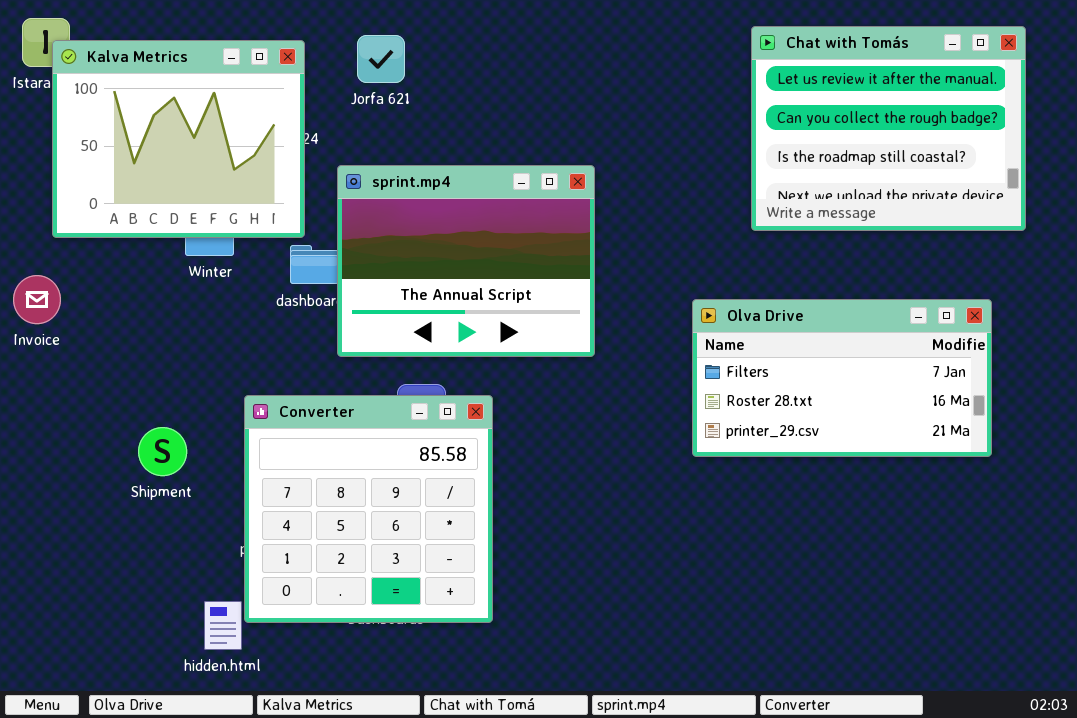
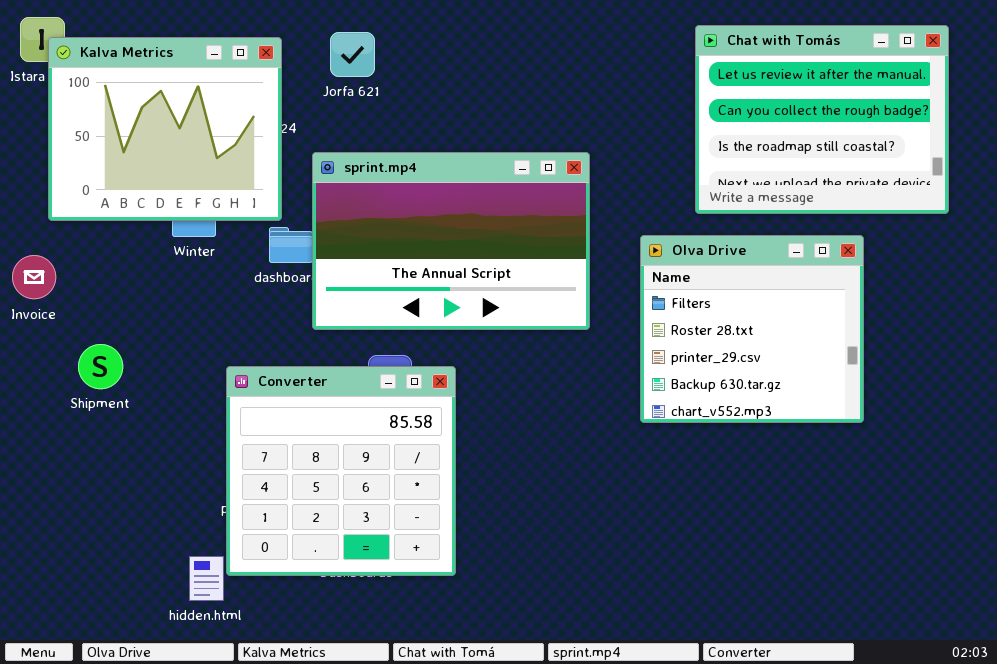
sprint.mp4: [337,165,595,357] -> [312,152,590,330], resized
Olva Drive: [692,299,992,457] -> [640,235,864,423], resized
Shipment: [138,427,187,476] -> [78,344,123,389], moved

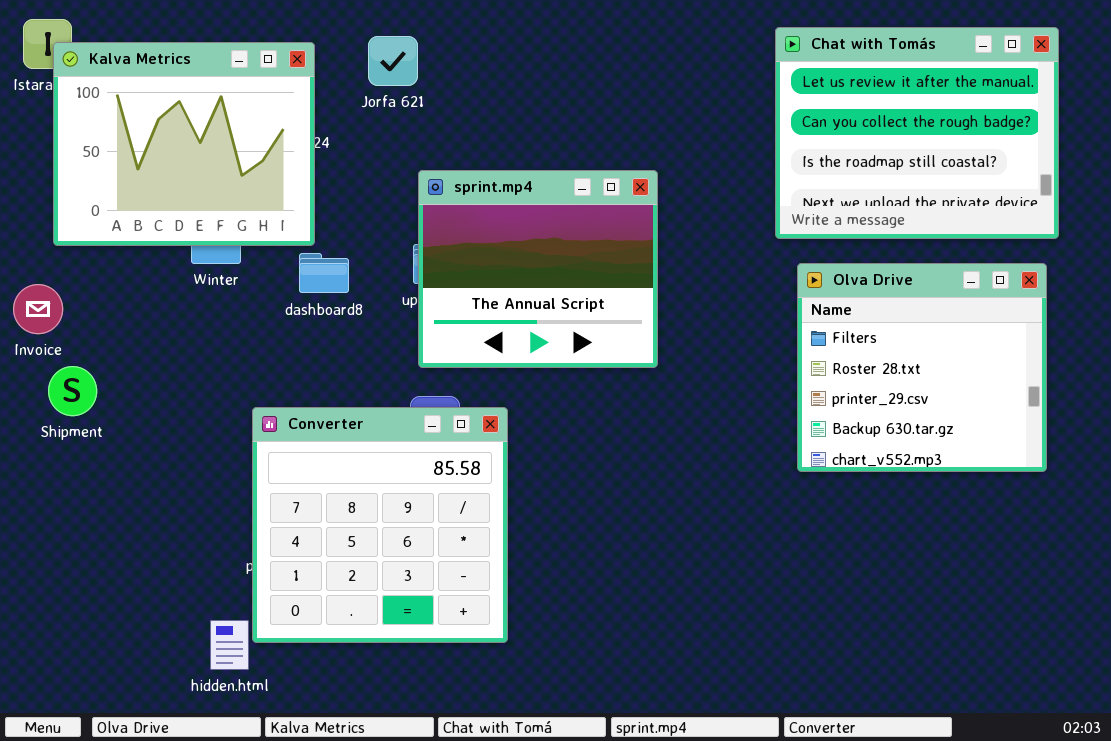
sprint.mp4: [312,152,590,330] -> [418,170,658,368], resized
Olva Drive: [640,235,864,423] -> [797,263,1047,472], moved
Shipment: [78,344,123,389] -> [48,366,97,416], moved

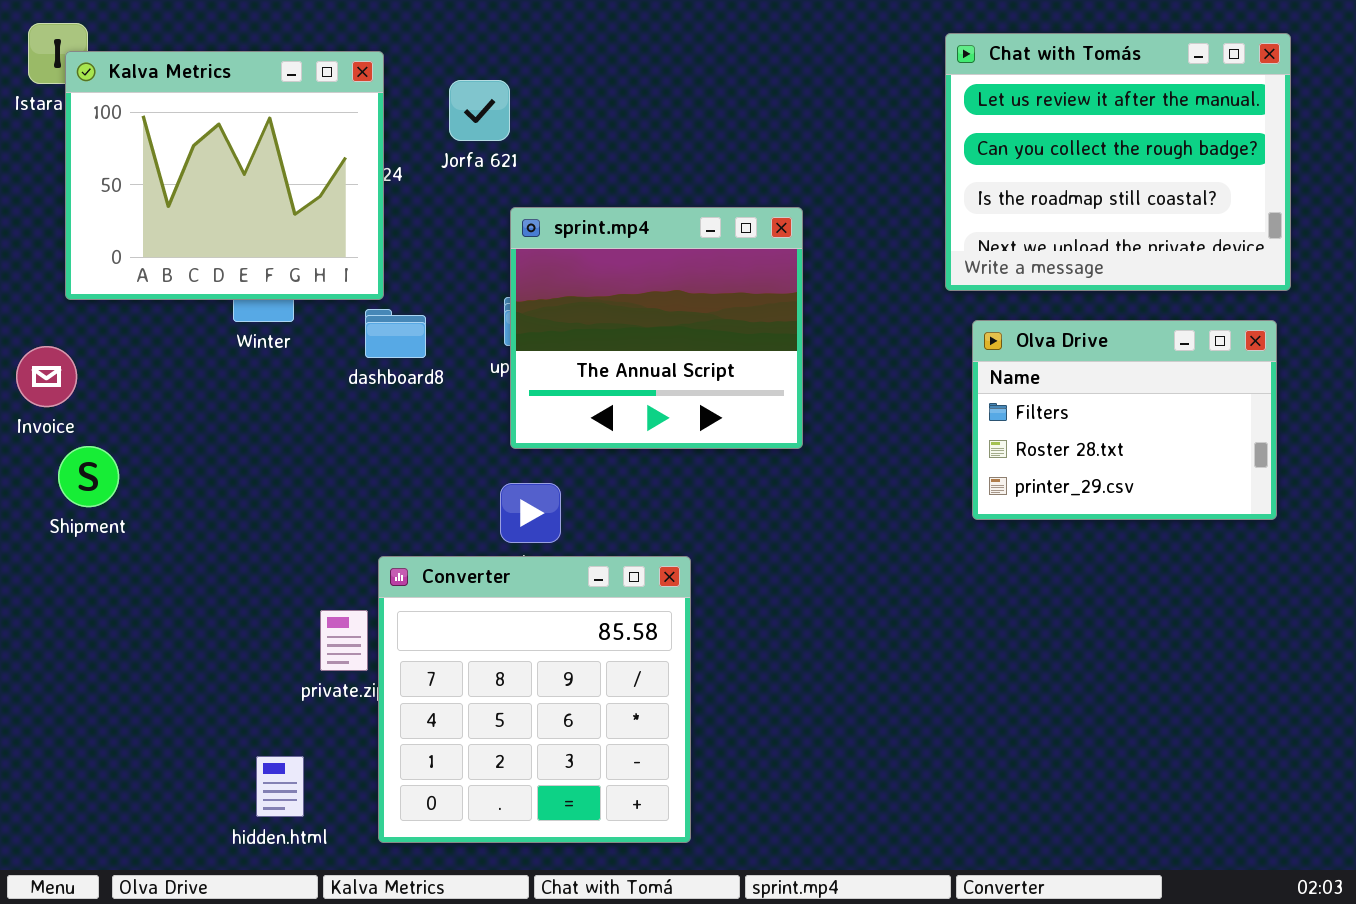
Jorfa 621: [368,36,418,86] -> [449,80,510,141], moved
Olva Drive: [797,263,1047,472] -> [972,320,1277,520], resized
Converter: [252,407,508,643] -> [378,556,691,843], moved

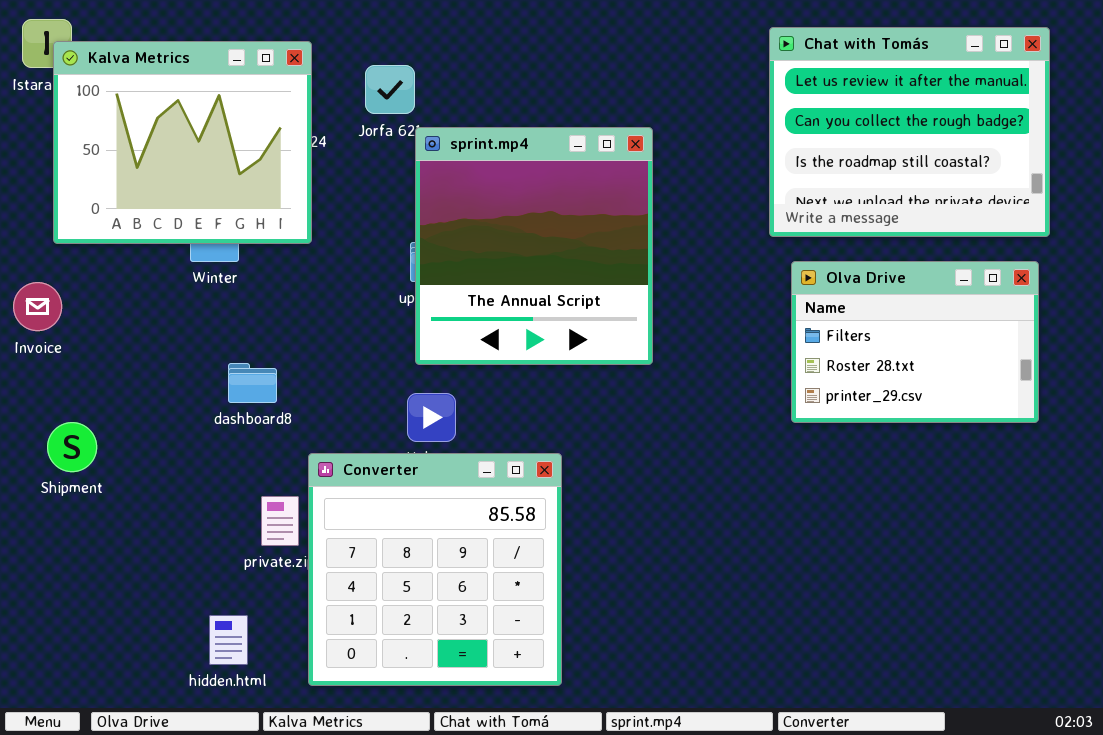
sprint.mp4: [510,207,803,449] -> [415,127,653,365], resized
dashboard8: [365,309,426,358] -> [228,363,277,403], moved
Shipment: [58,446,119,507] -> [47,422,97,472], moved

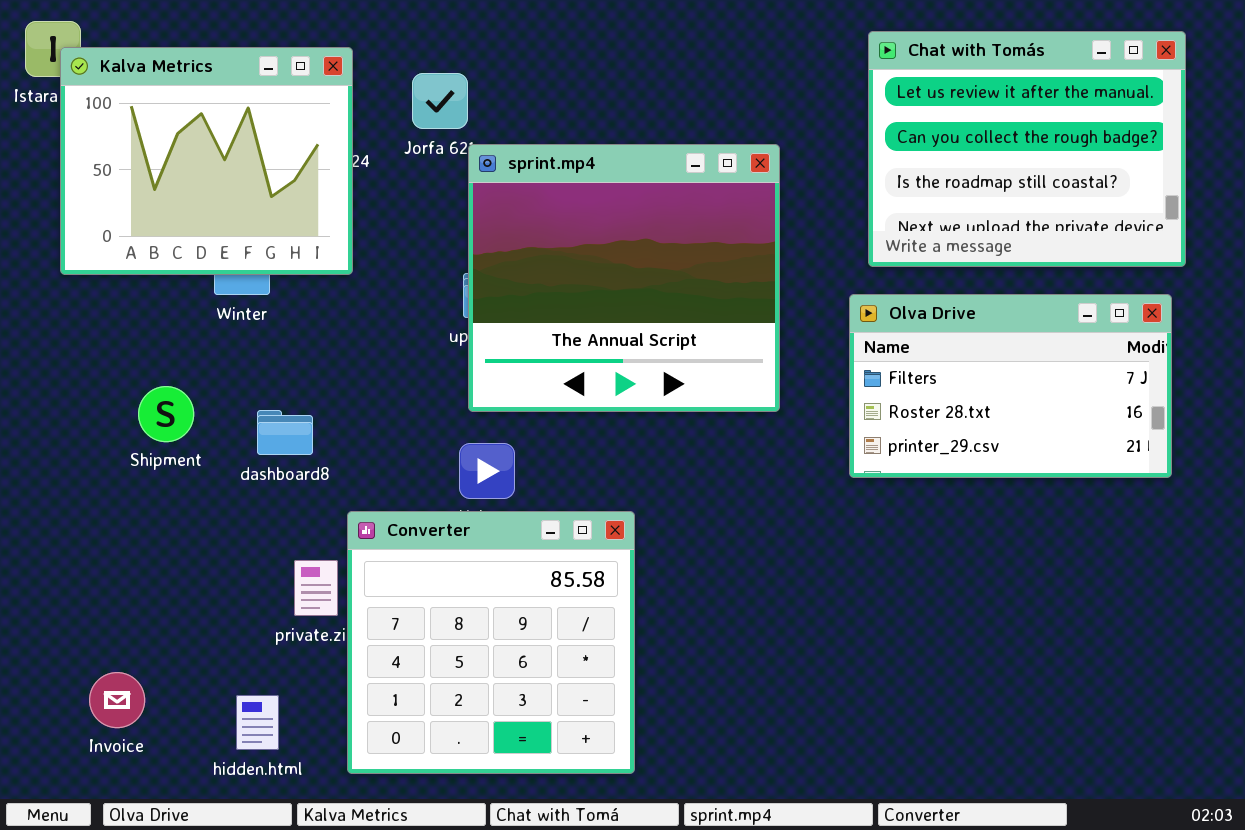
sprint.mp4: [415,127,653,365] -> [468,144,780,412], resized
Olva Drive: [791,261,1039,423] -> [849,294,1172,478], resized
Invoice: [13,282,62,331] -> [89,672,145,728], moved
Shipment: [47,422,97,472] -> [138,386,194,442], moved

